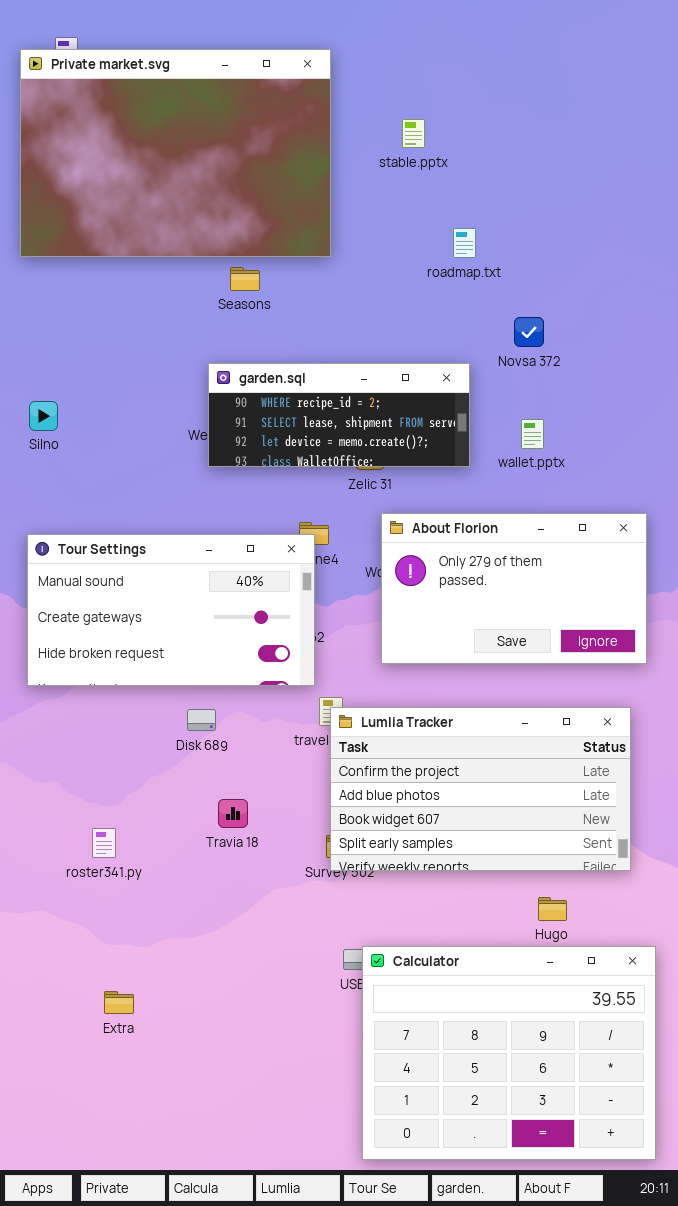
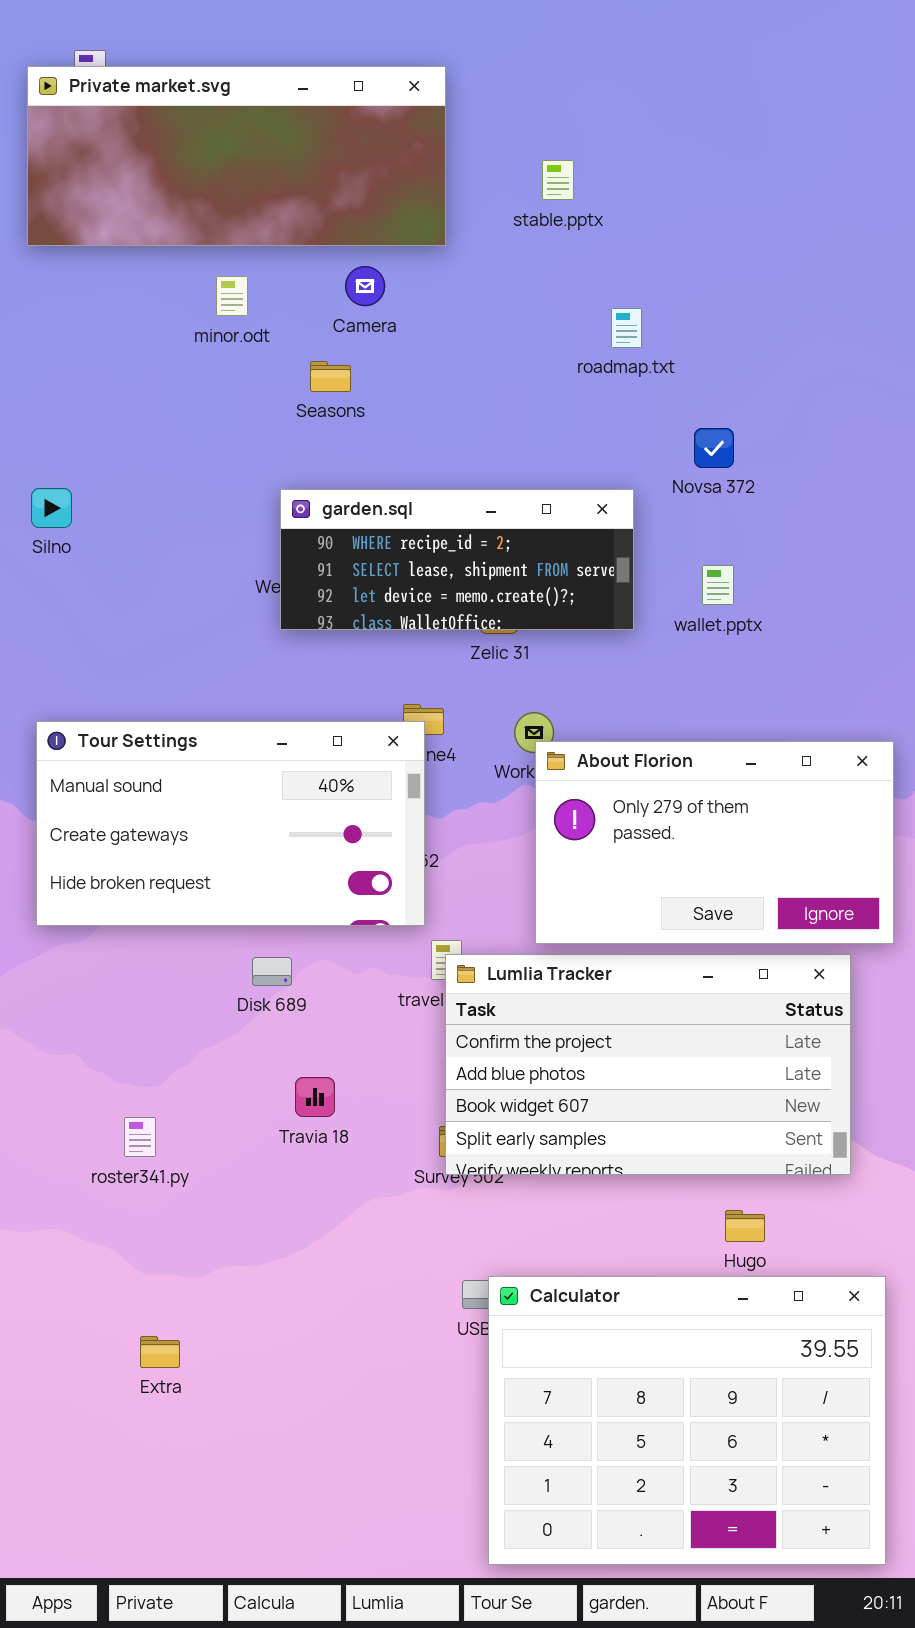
Private market.svg: [20,49,331,257] -> [27,66,446,246], resized
Silno: [29,401,58,431] -> [31,488,72,528], moved
About Florion: [381,513,647,664] -> [535,741,894,944], moved

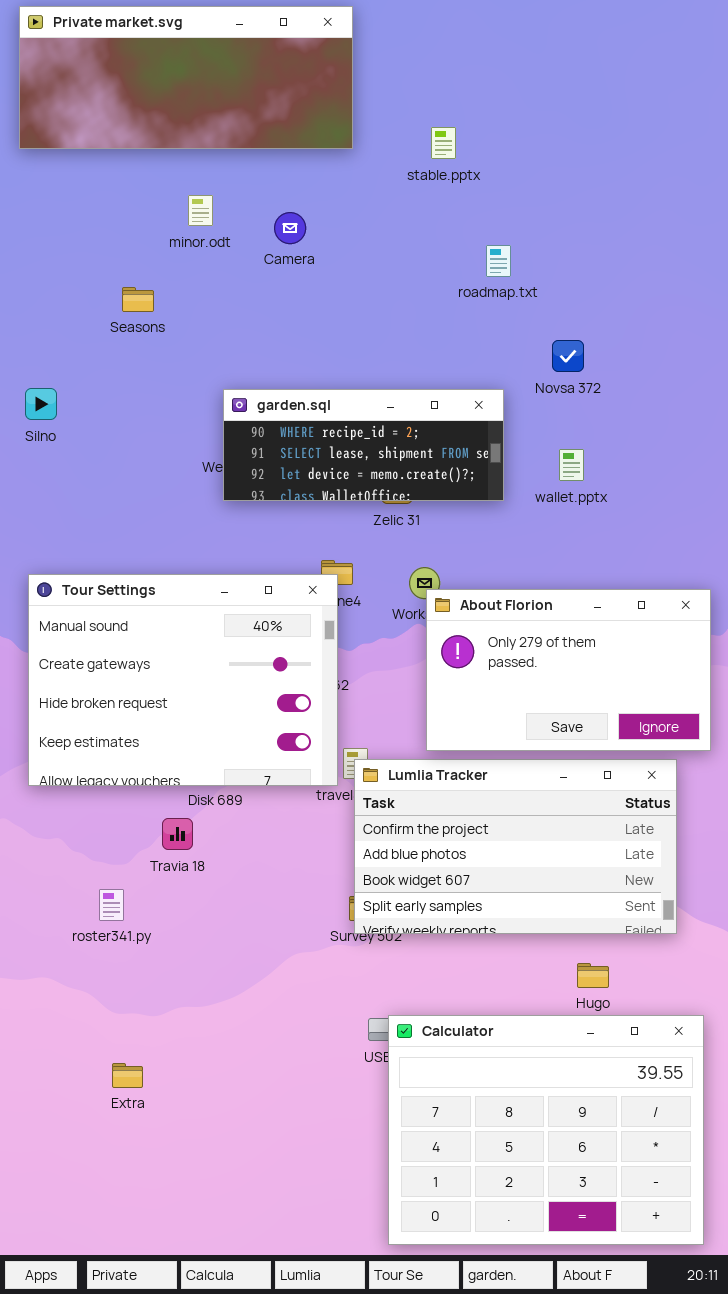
Private market.svg: [27,66,446,246] -> [19,6,353,149], moved
minor.odt: [216,276,248,316] -> [188,195,213,226], moved
Seasons: [310,361,351,392] -> [122,287,154,312], moved
Tour Settings: [36,721,425,926] -> [28,574,338,786], resized
Travia 18: [295,1077,335,1117] -> [162,818,193,850], moved

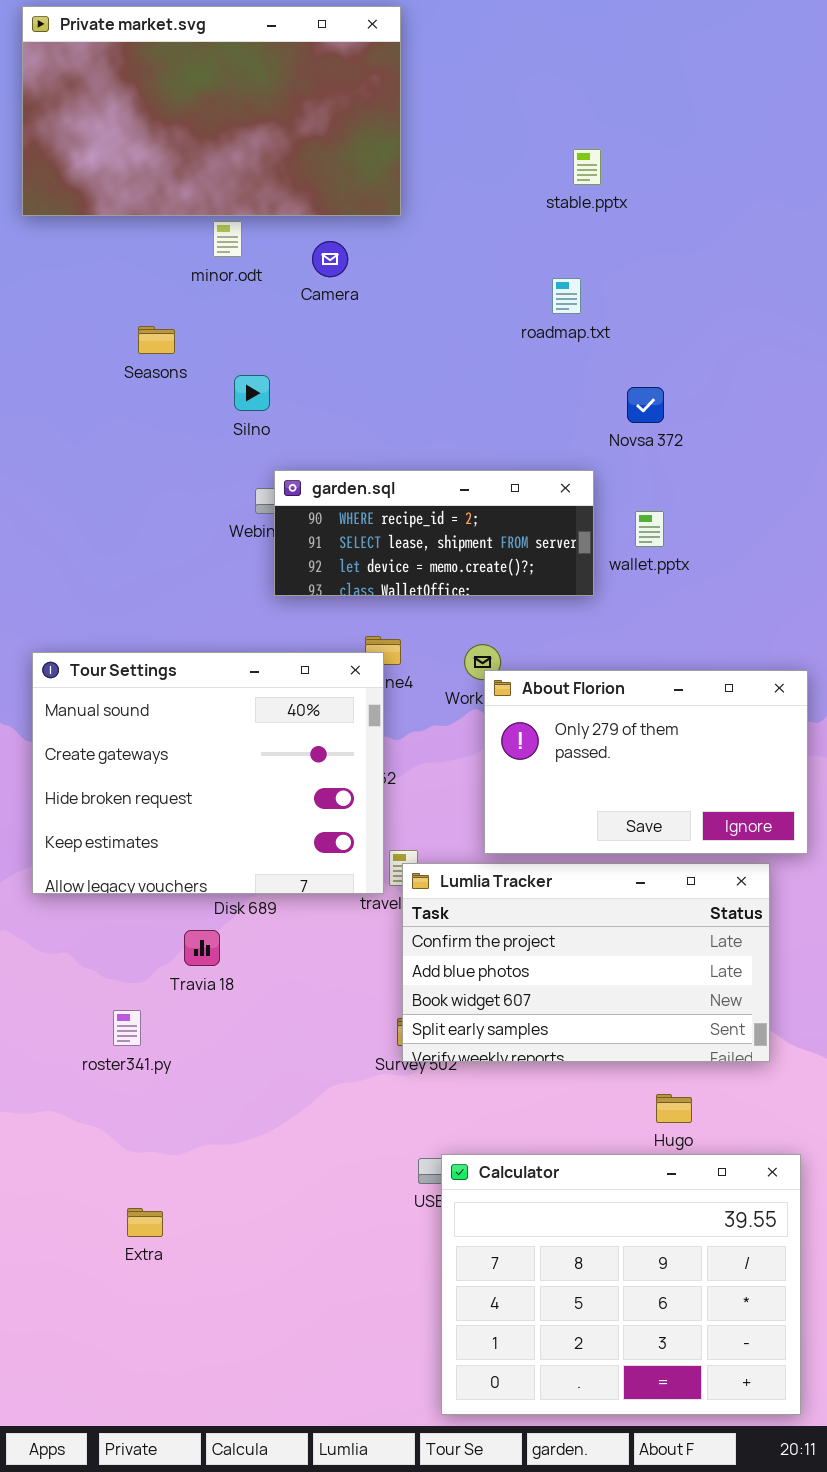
Private market.svg: [19,6,353,149] -> [22,6,401,216], resized
stable.pptx: [431,127,456,159] -> [573,149,601,185], moved
Silno: [25,388,57,420] -> [234,375,270,411], moved
garden.sql: [223,389,504,501] -> [274,470,594,596], moved

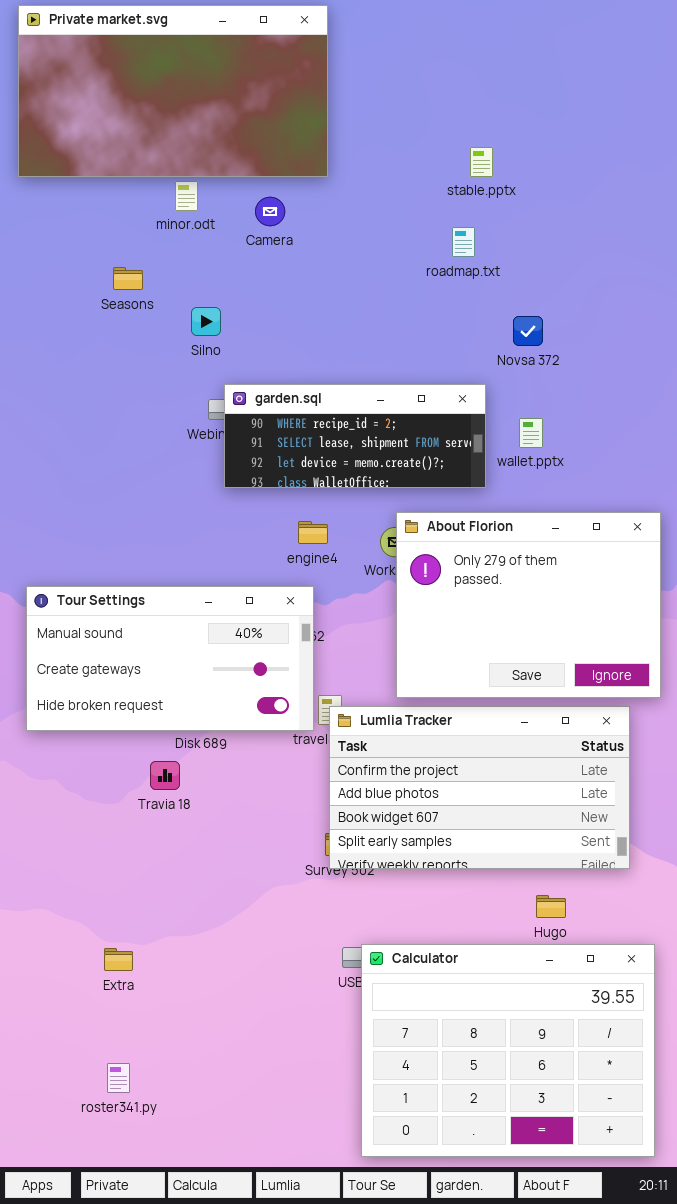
stable.pptx: [573,149,601,185] -> [470,147,493,177], moved
Tour Settings: [32,652,384,894] -> [26,586,314,731], resized
About Florion: [484,670,808,854] -> [396,512,661,698], resized
roster341.py: [113,1010,141,1046] -> [107,1063,130,1093], moved
Extra: [127,1208,163,1237] -> [104,948,133,971], moved

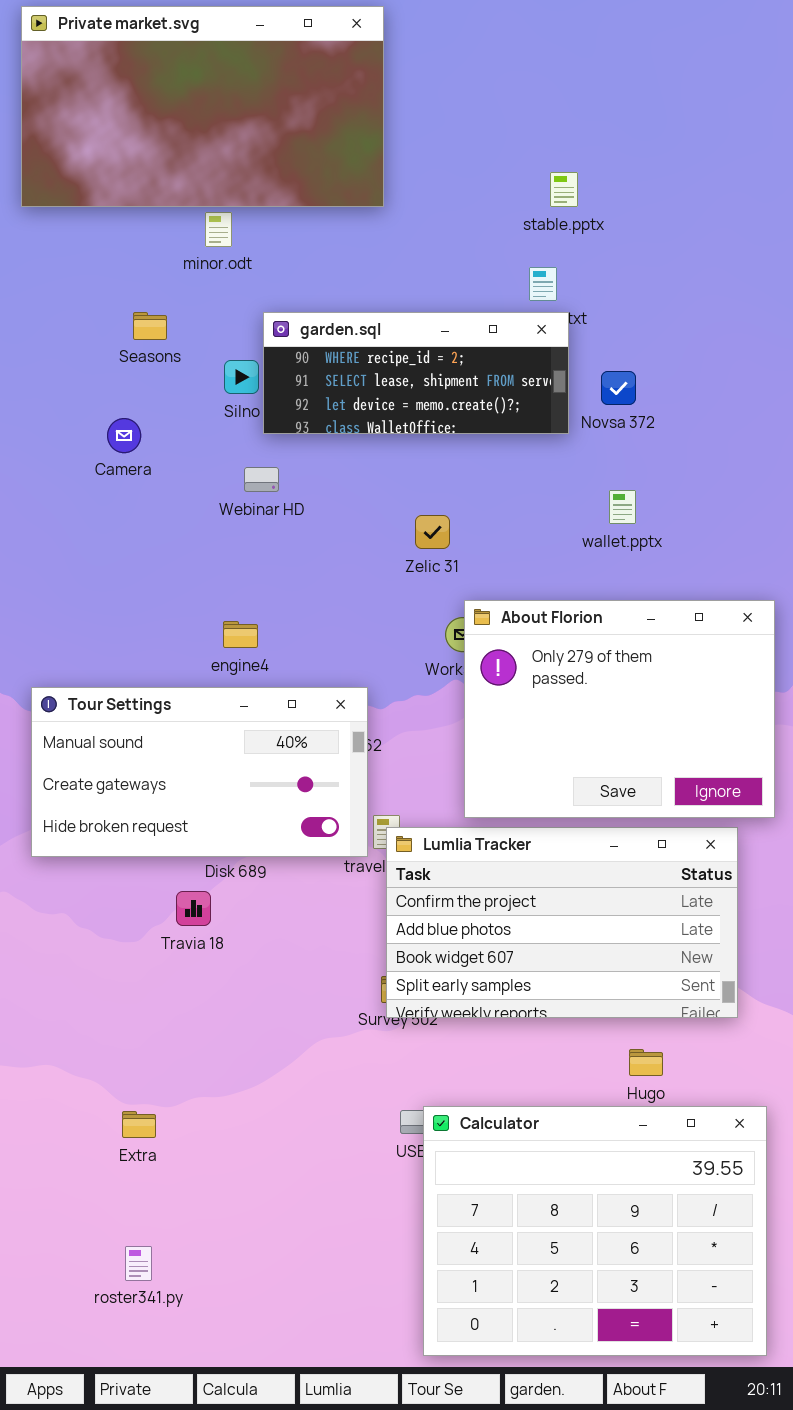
Camera: [255,197,285,226] -> [107,418,141,453], moved
garden.sql: [224,384,486,488] -> [263,312,569,434], moved
engine4: [298,521,328,544] -> [223,621,258,648], moved

